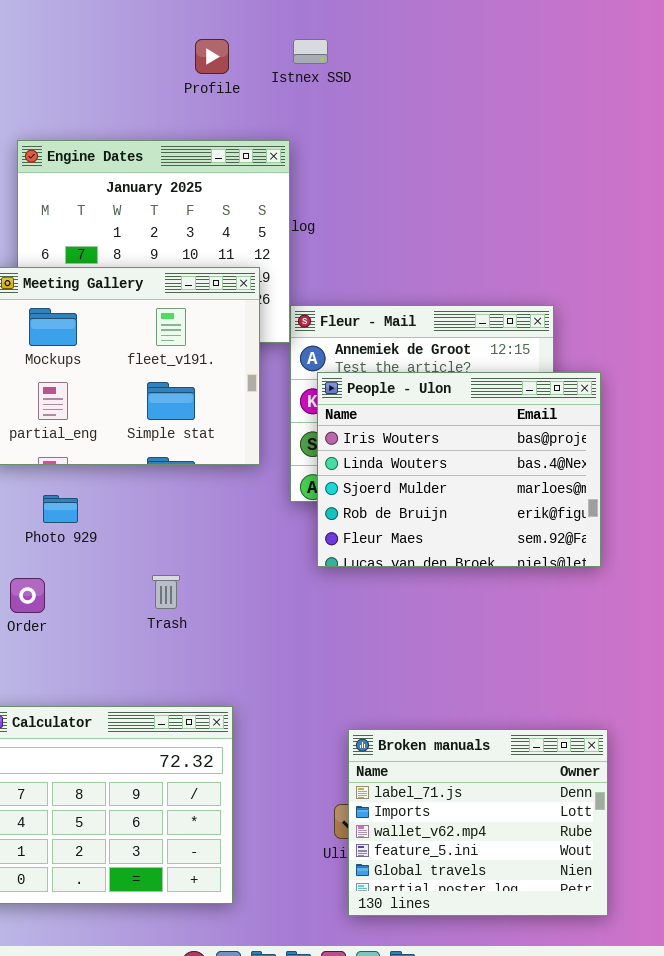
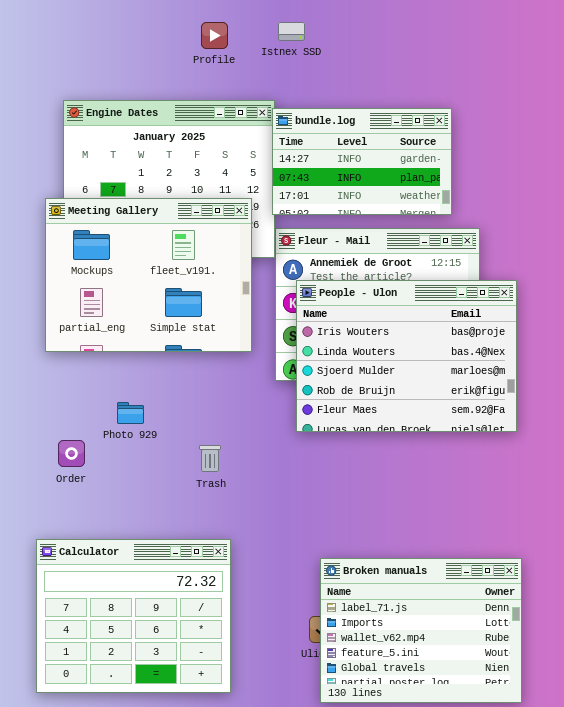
bundle.log: none -> [272,108,452,215], opened
Photo 929: [43,495,78,523] -> [117,402,144,424], moved
Trash: [152,575,180,609] -> [199,445,221,472], moved

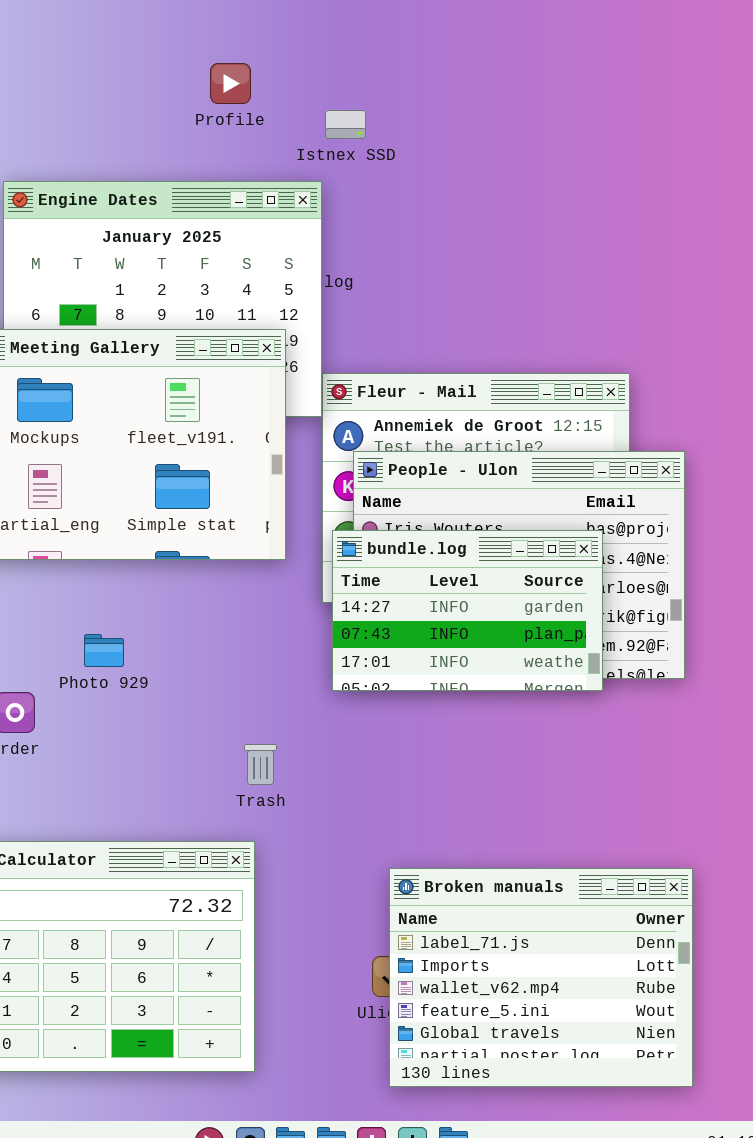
Istnex SSD: [278,22,305,41] -> [325,110,366,139], moved
bundle.log: [272,108,452,215] -> [332,530,603,691], moved
Trash: [199,445,221,472] -> [244,744,277,785], moved

